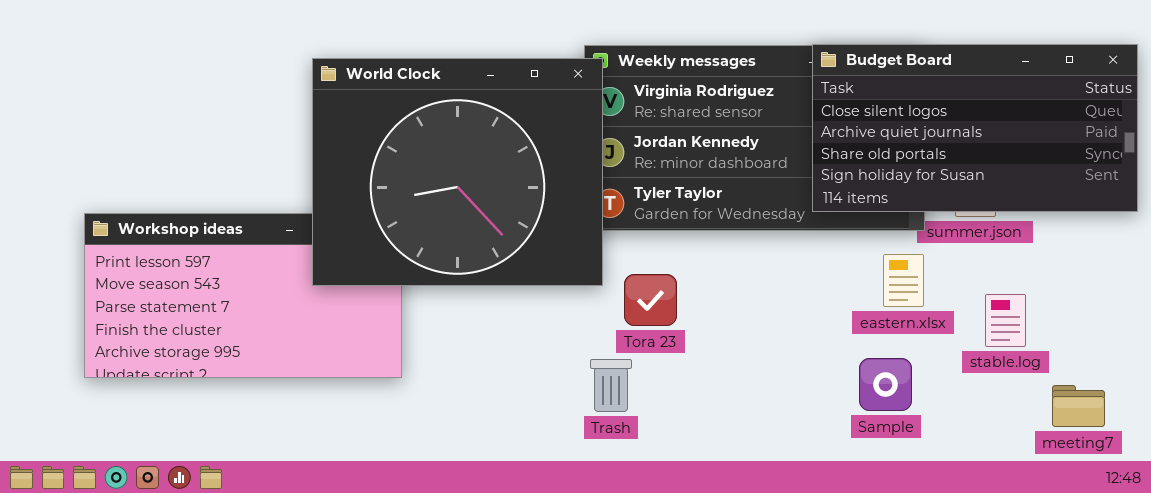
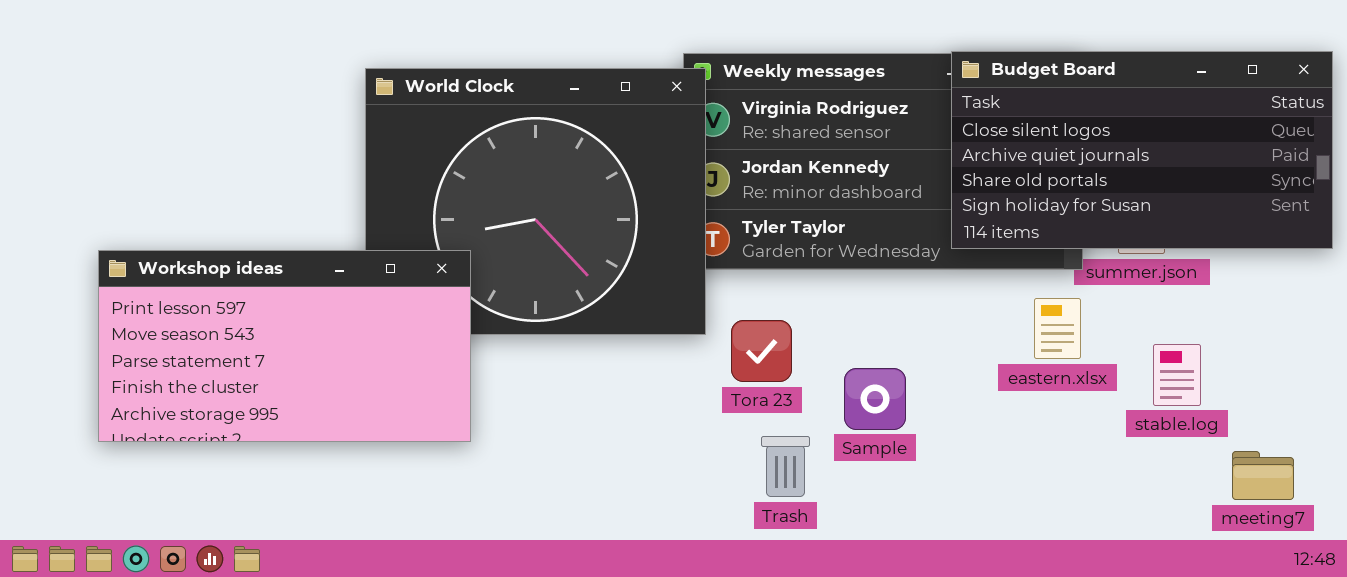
Workshop ideas: [84,213,402,378] -> [98,250,471,442], raised
Sample: [859,358,912,411] -> [844,368,906,430], moved
Trash: [590,359,632,412] -> [761,436,810,497], moved

